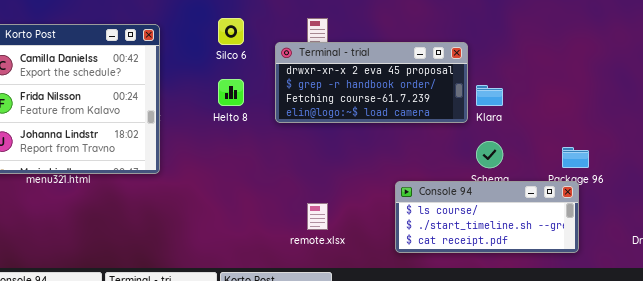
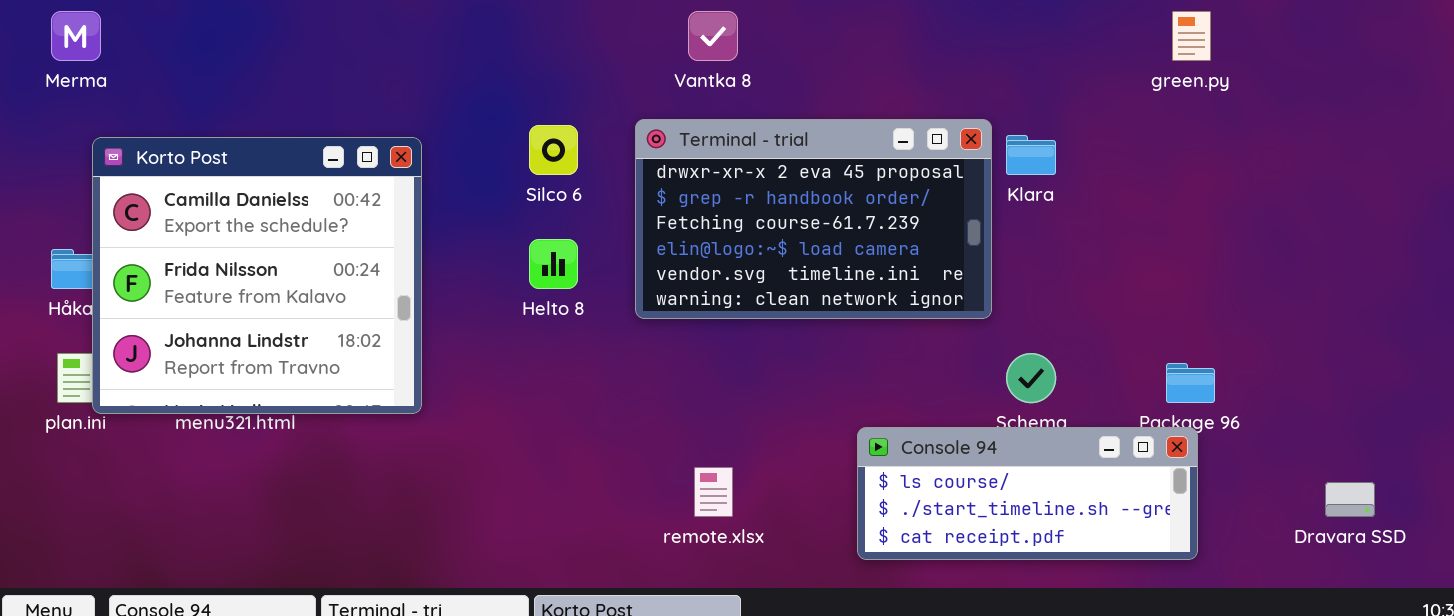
Terminal - trial: [275,42,468,123] -> [635,119,992,319], resized
Klara: [476,85,503,106] -> [1006,135,1056,175], moved

